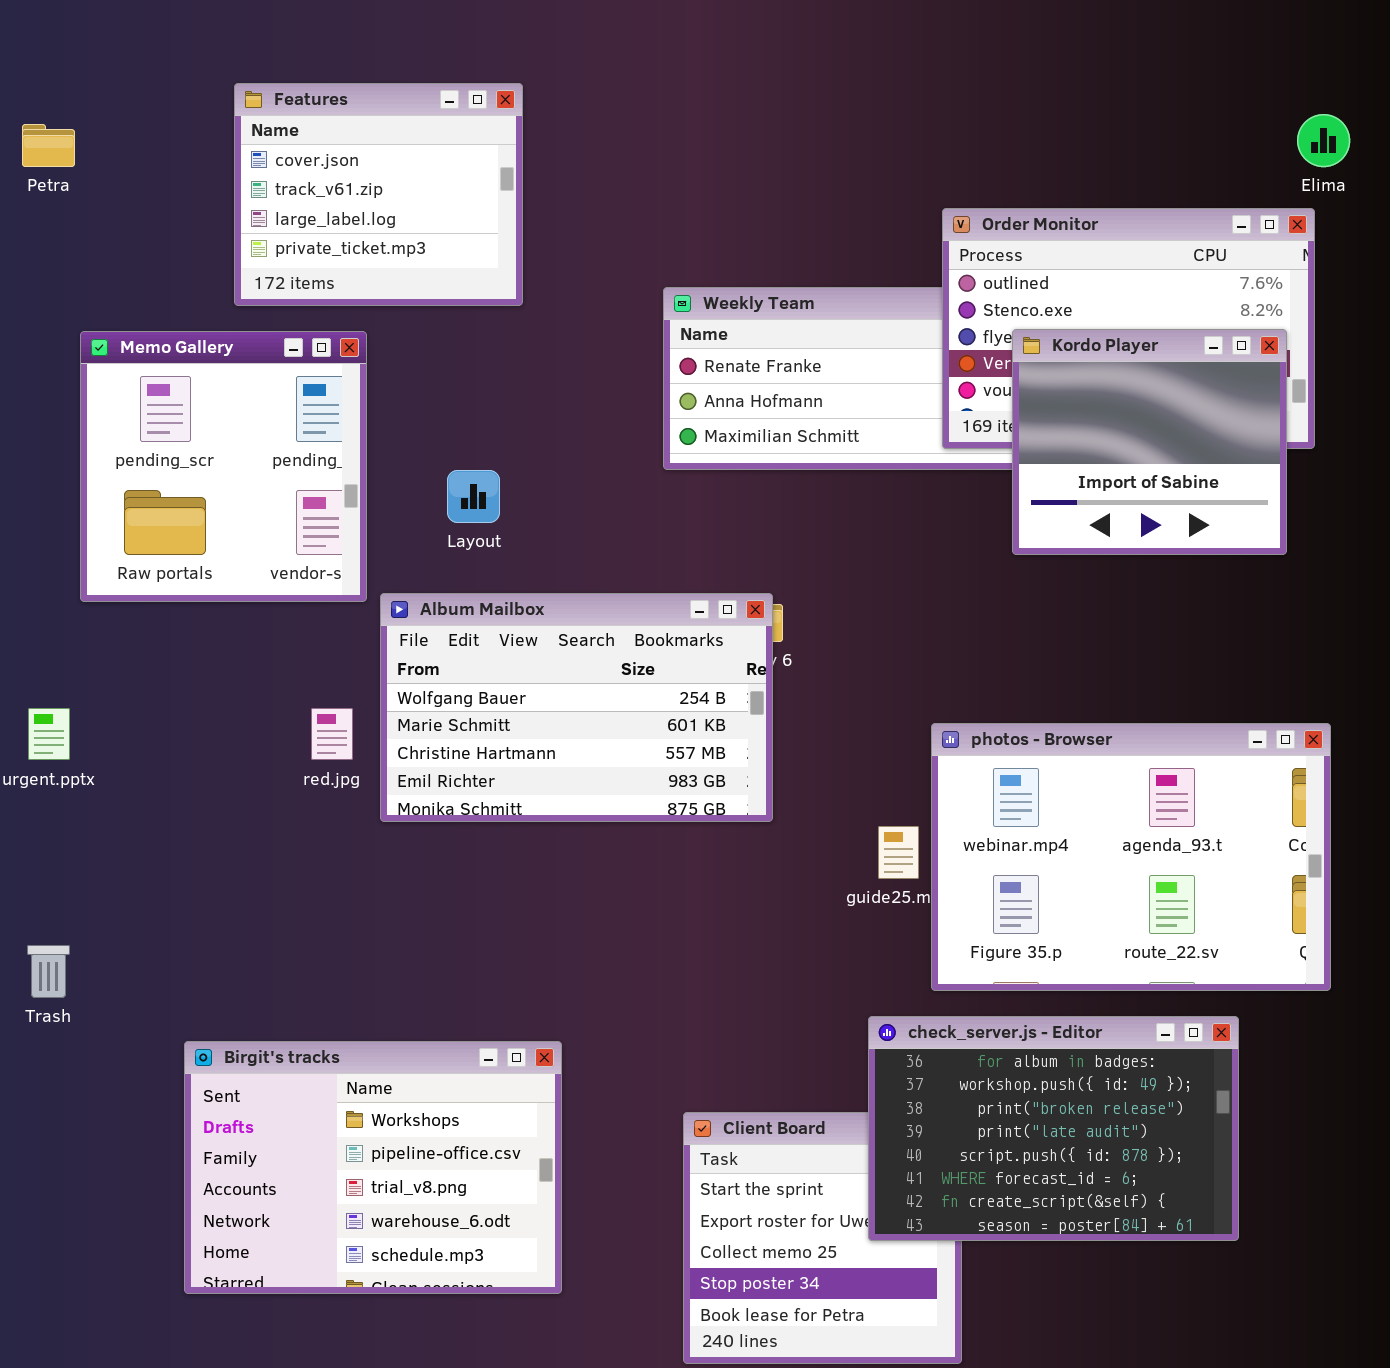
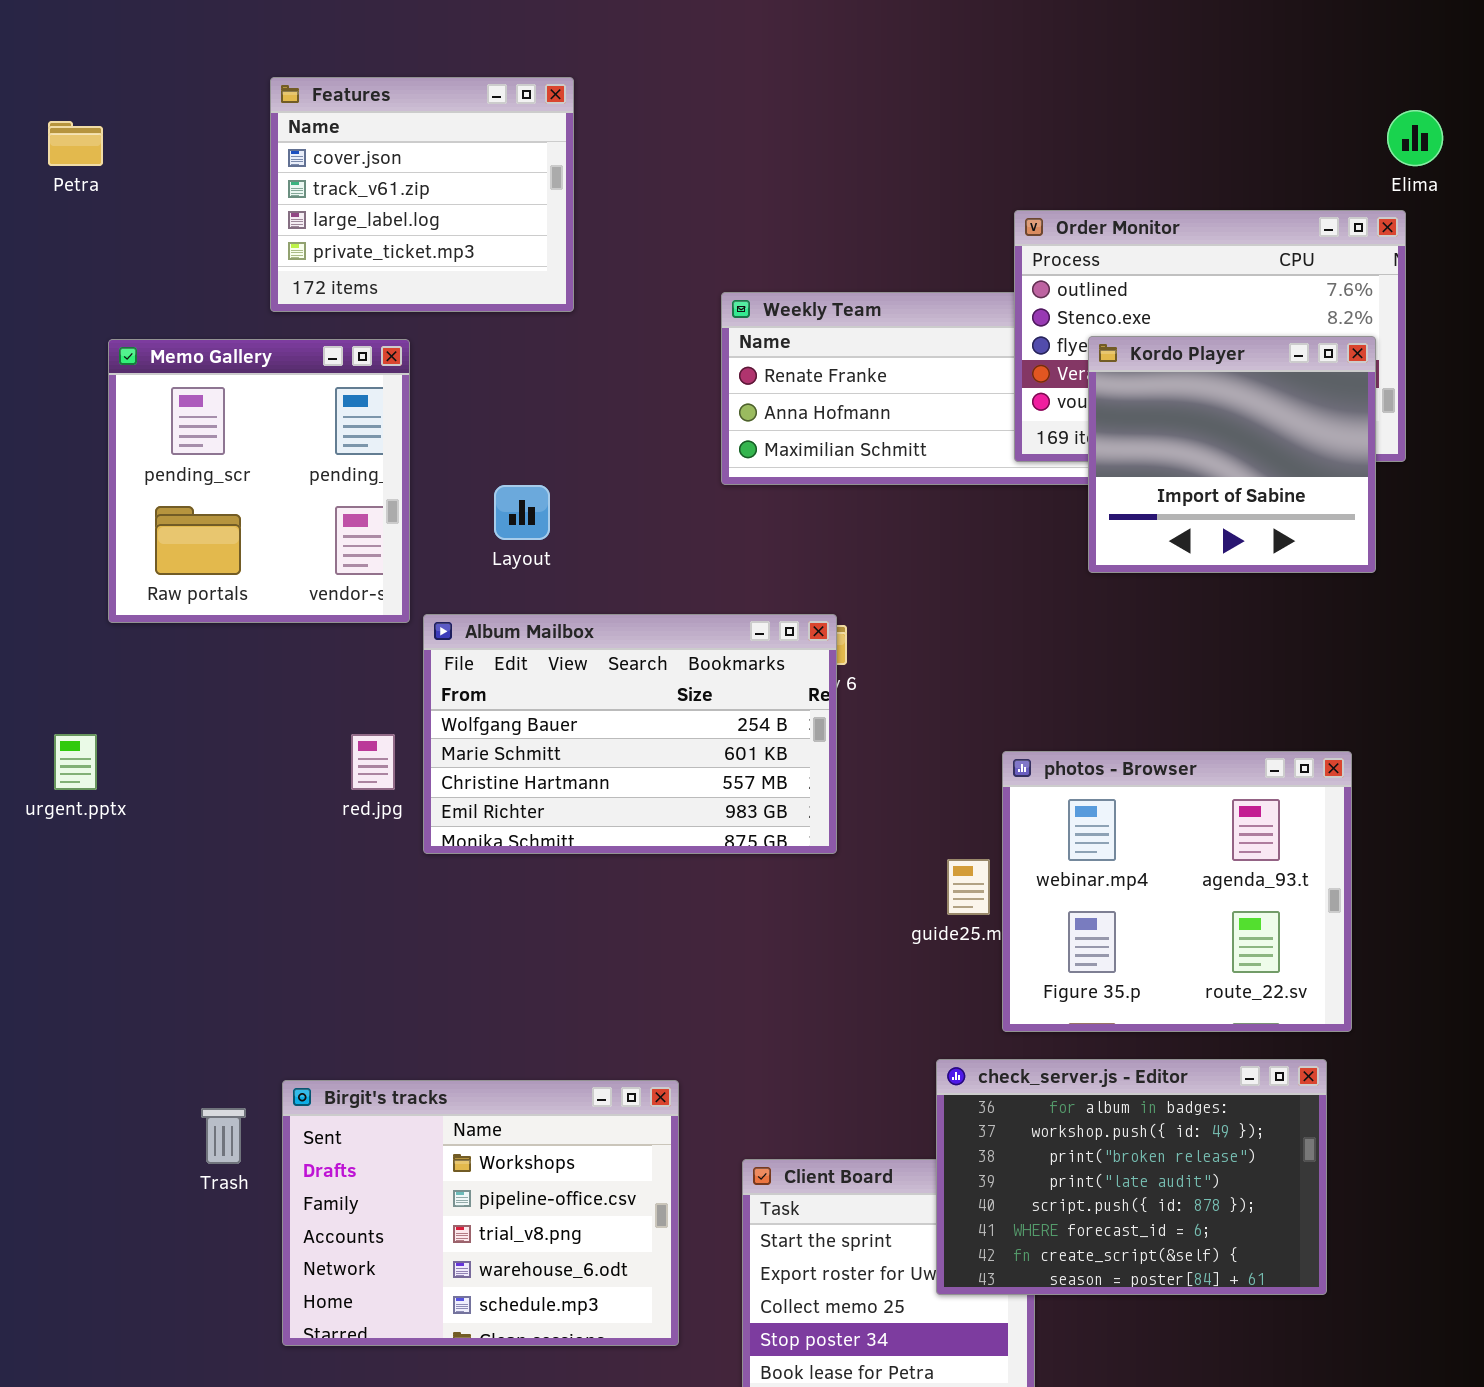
photos - Browser: [931,723,1331,991] -> [1002,751,1352,1032], resized
Trash: [27,945,70,998] -> [201,1108,246,1164], moved
Birgit's tracks: [184,1041,562,1294] -> [282,1080,679,1346], moved

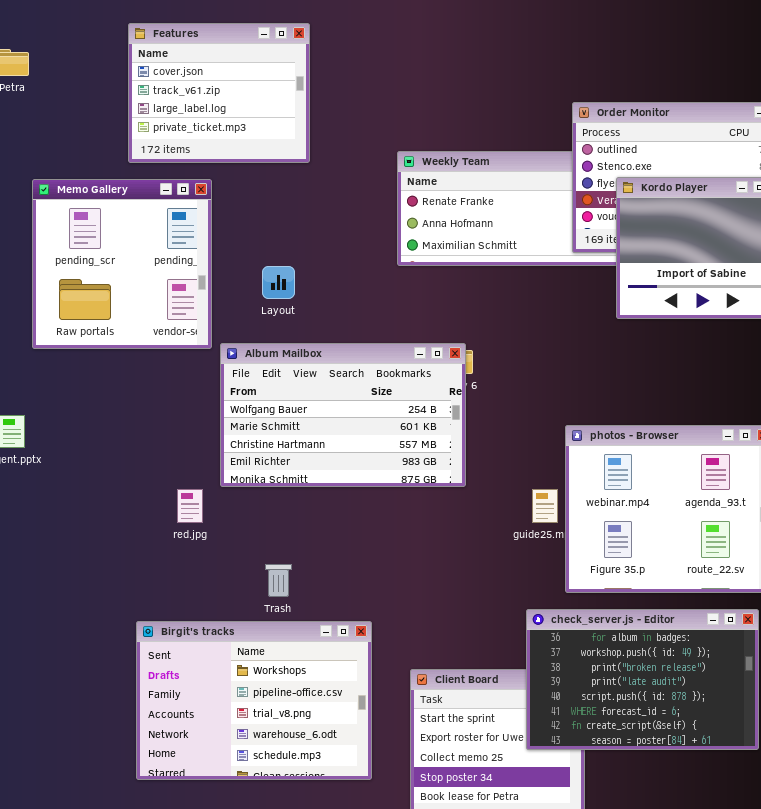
red.jpg: [351,734,395,790] -> [177,489,203,523], moved
Trash: [201,1108,246,1164] -> [265,564,292,597], moved

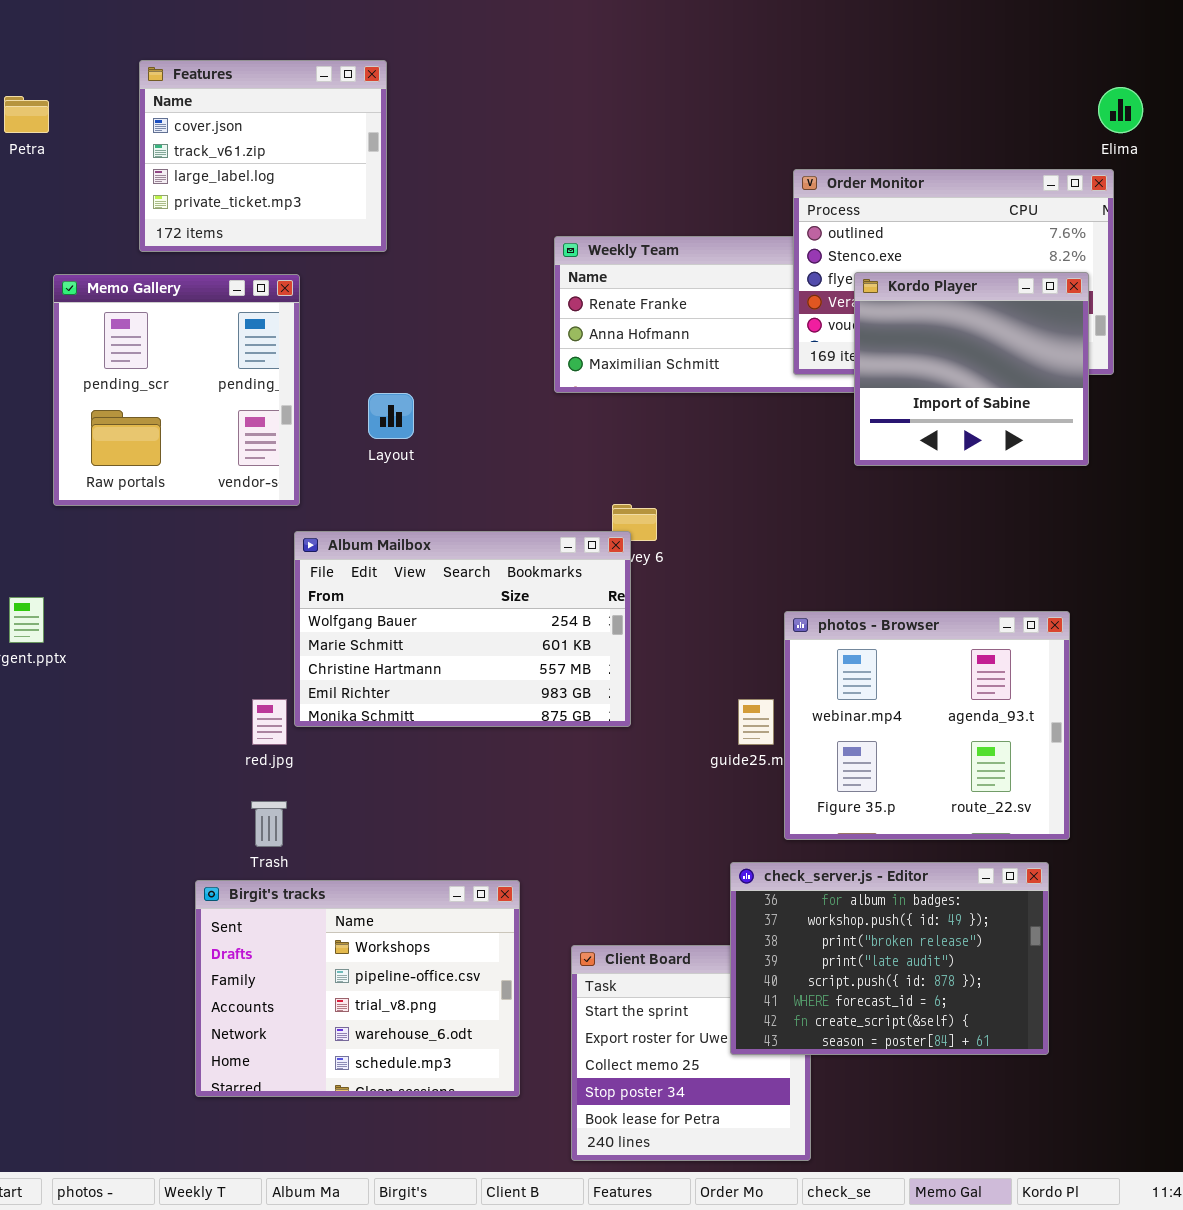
Features: [128,23,310,163] -> [139,60,387,252], moved
Album Mailbox: [220,343,466,487] -> [294,531,631,727], moved
Trash: [265,564,292,597] -> [251,801,287,847], moved

